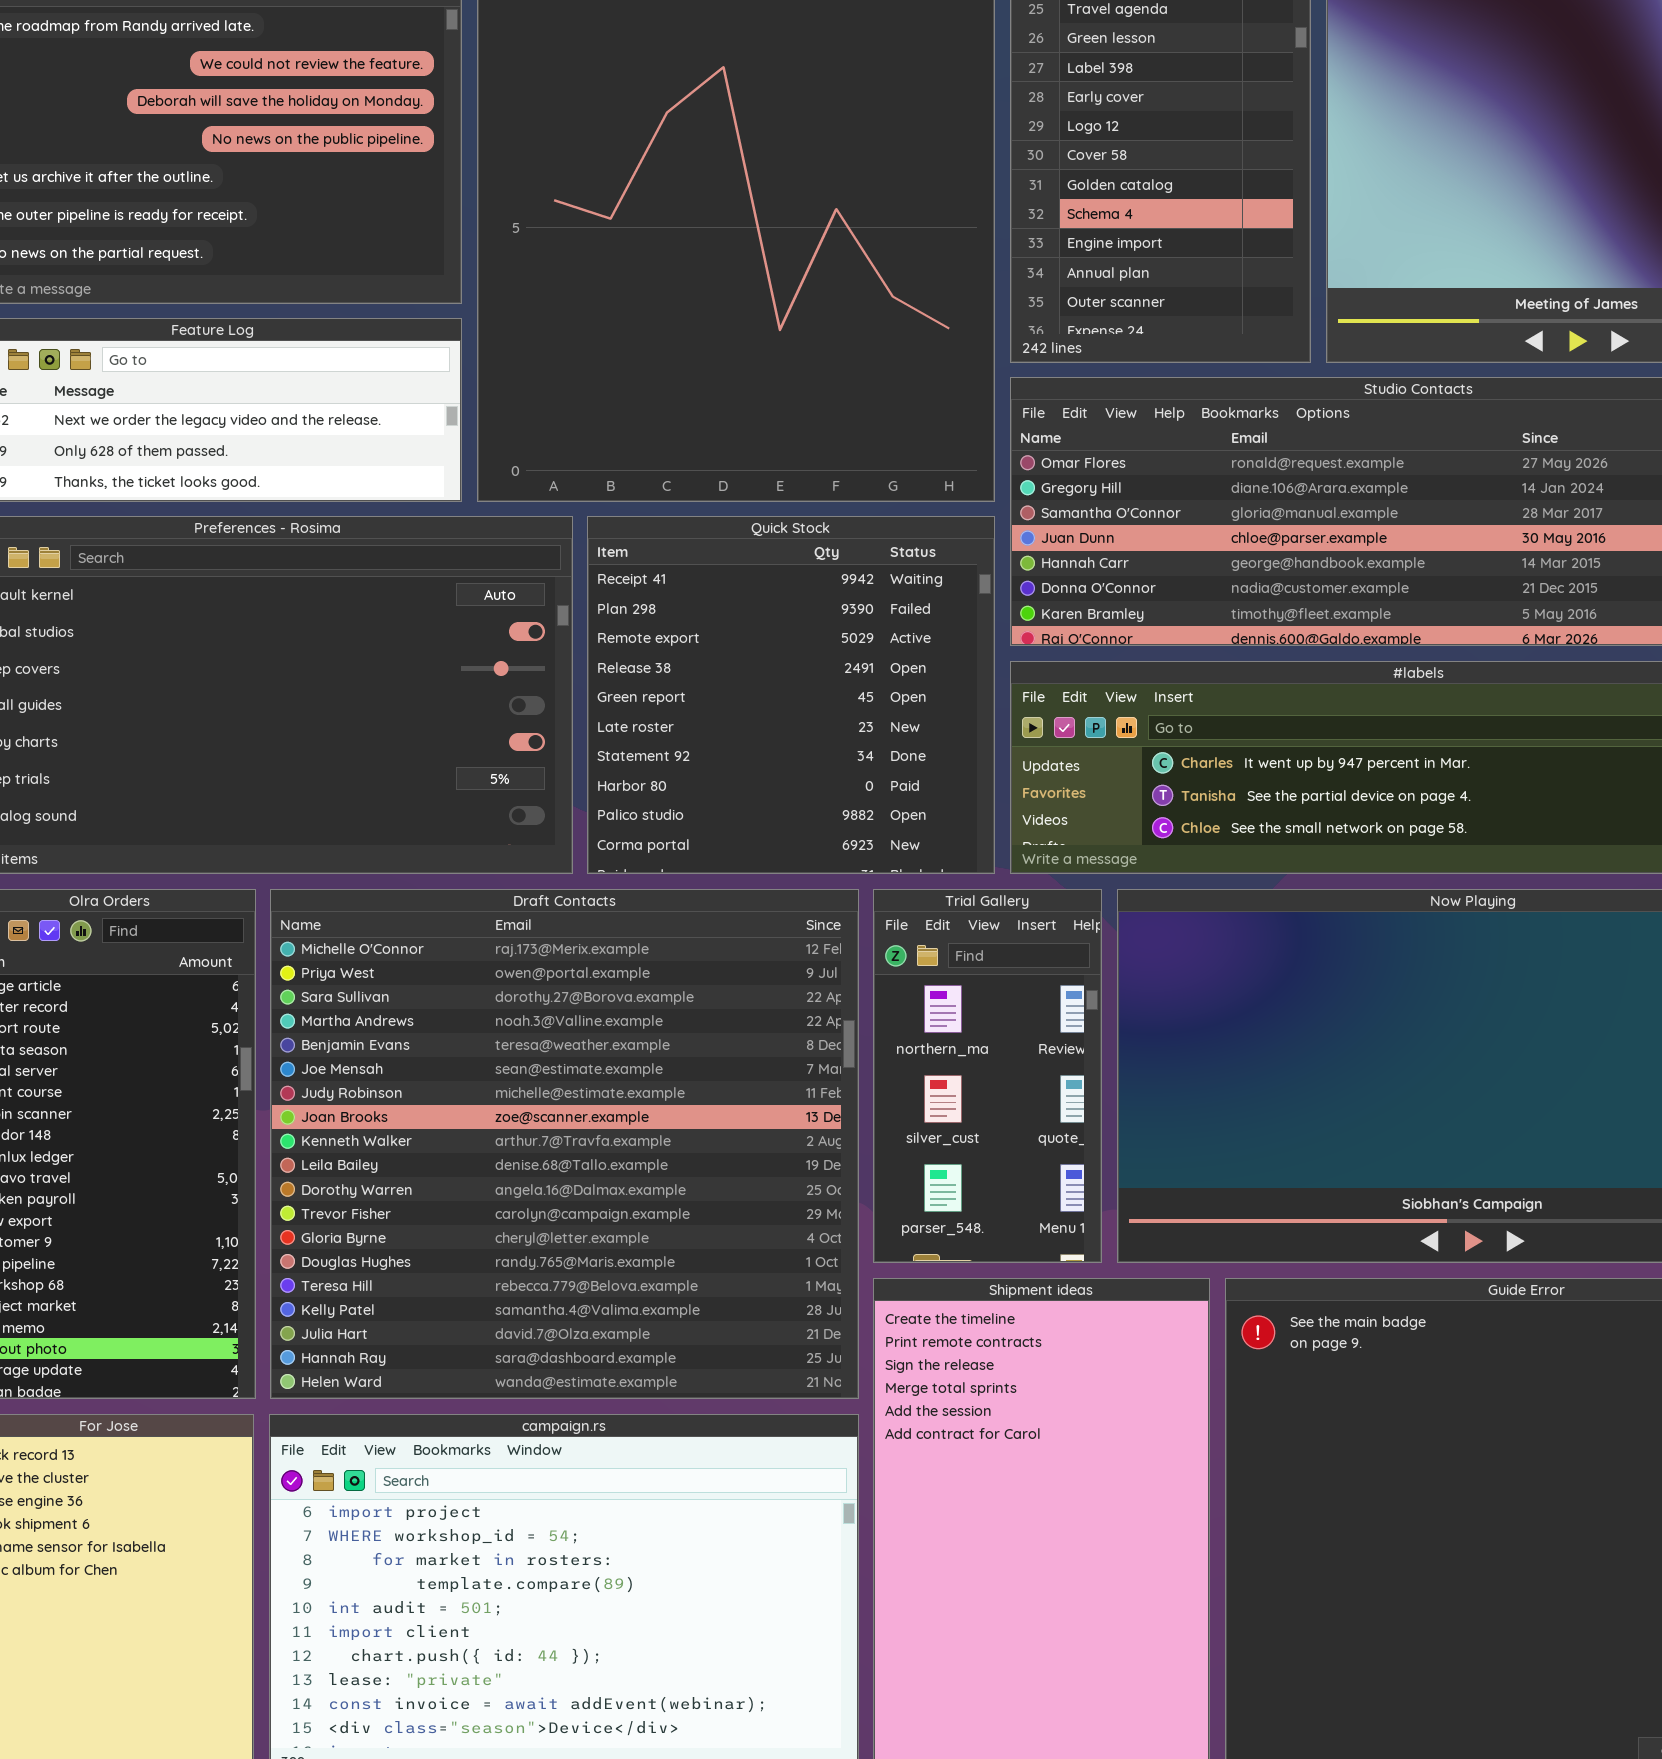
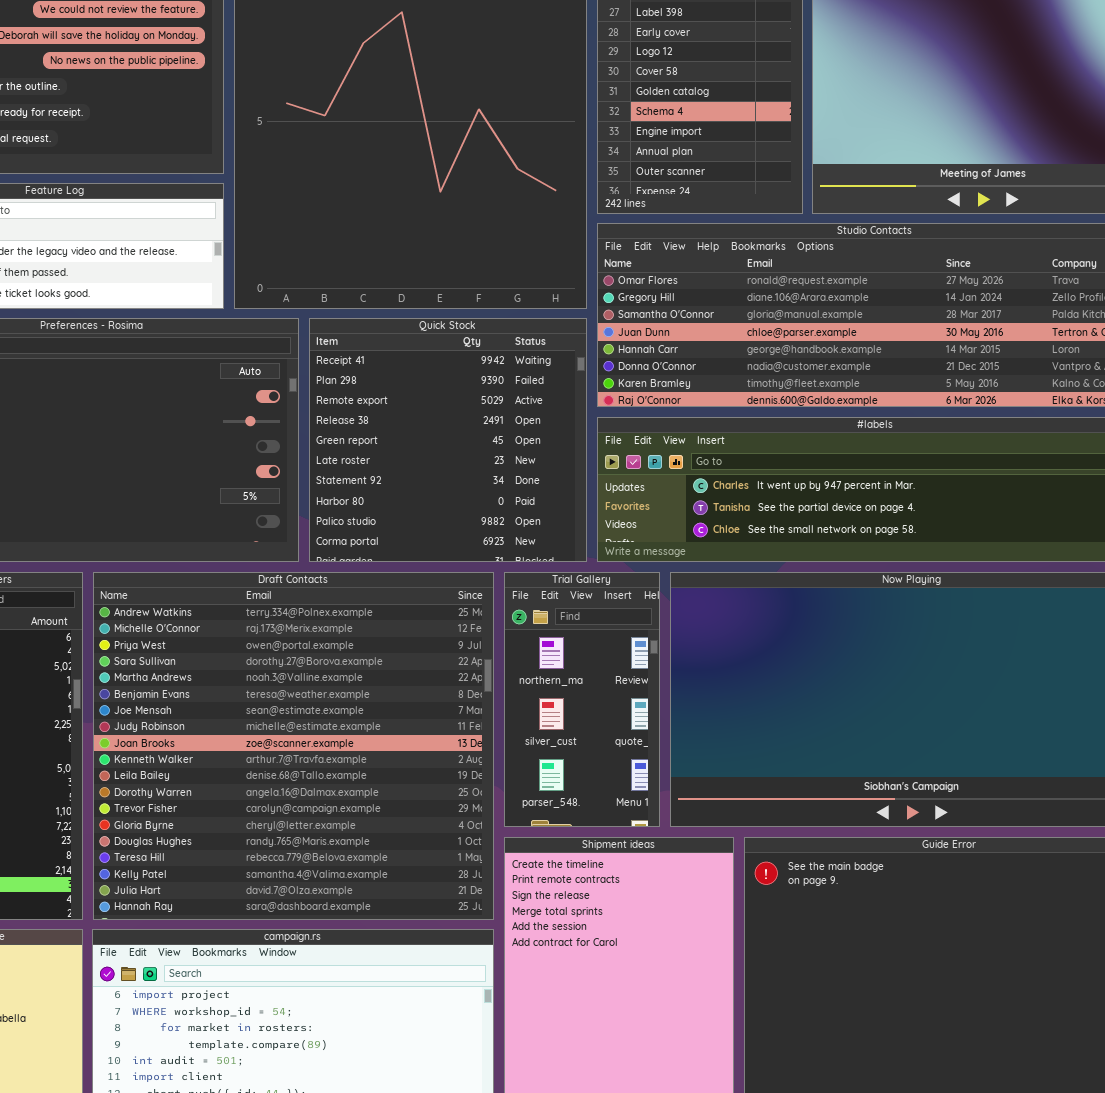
Draft Contacts: [270,889,859,1399] -> [93,572,494,920], scrolled up 1 row

